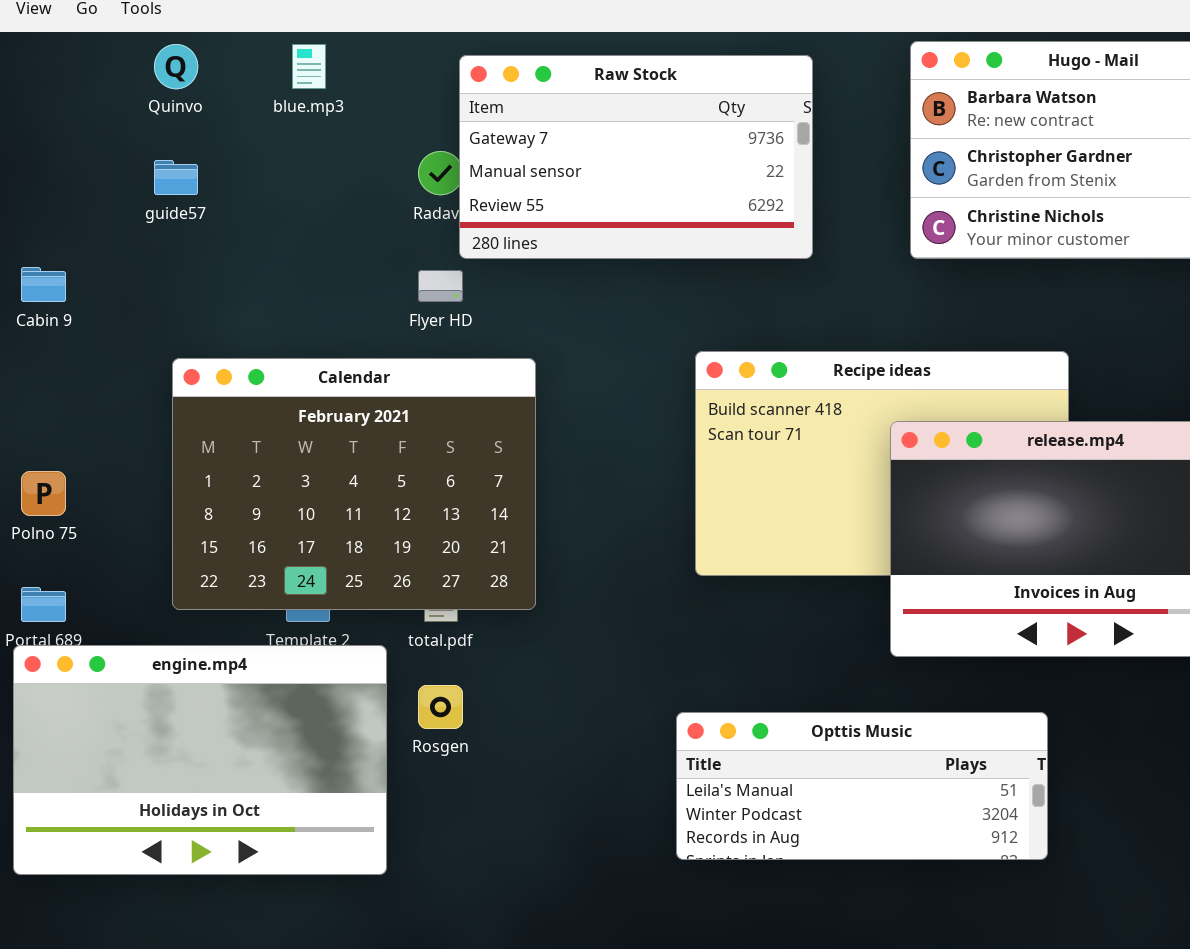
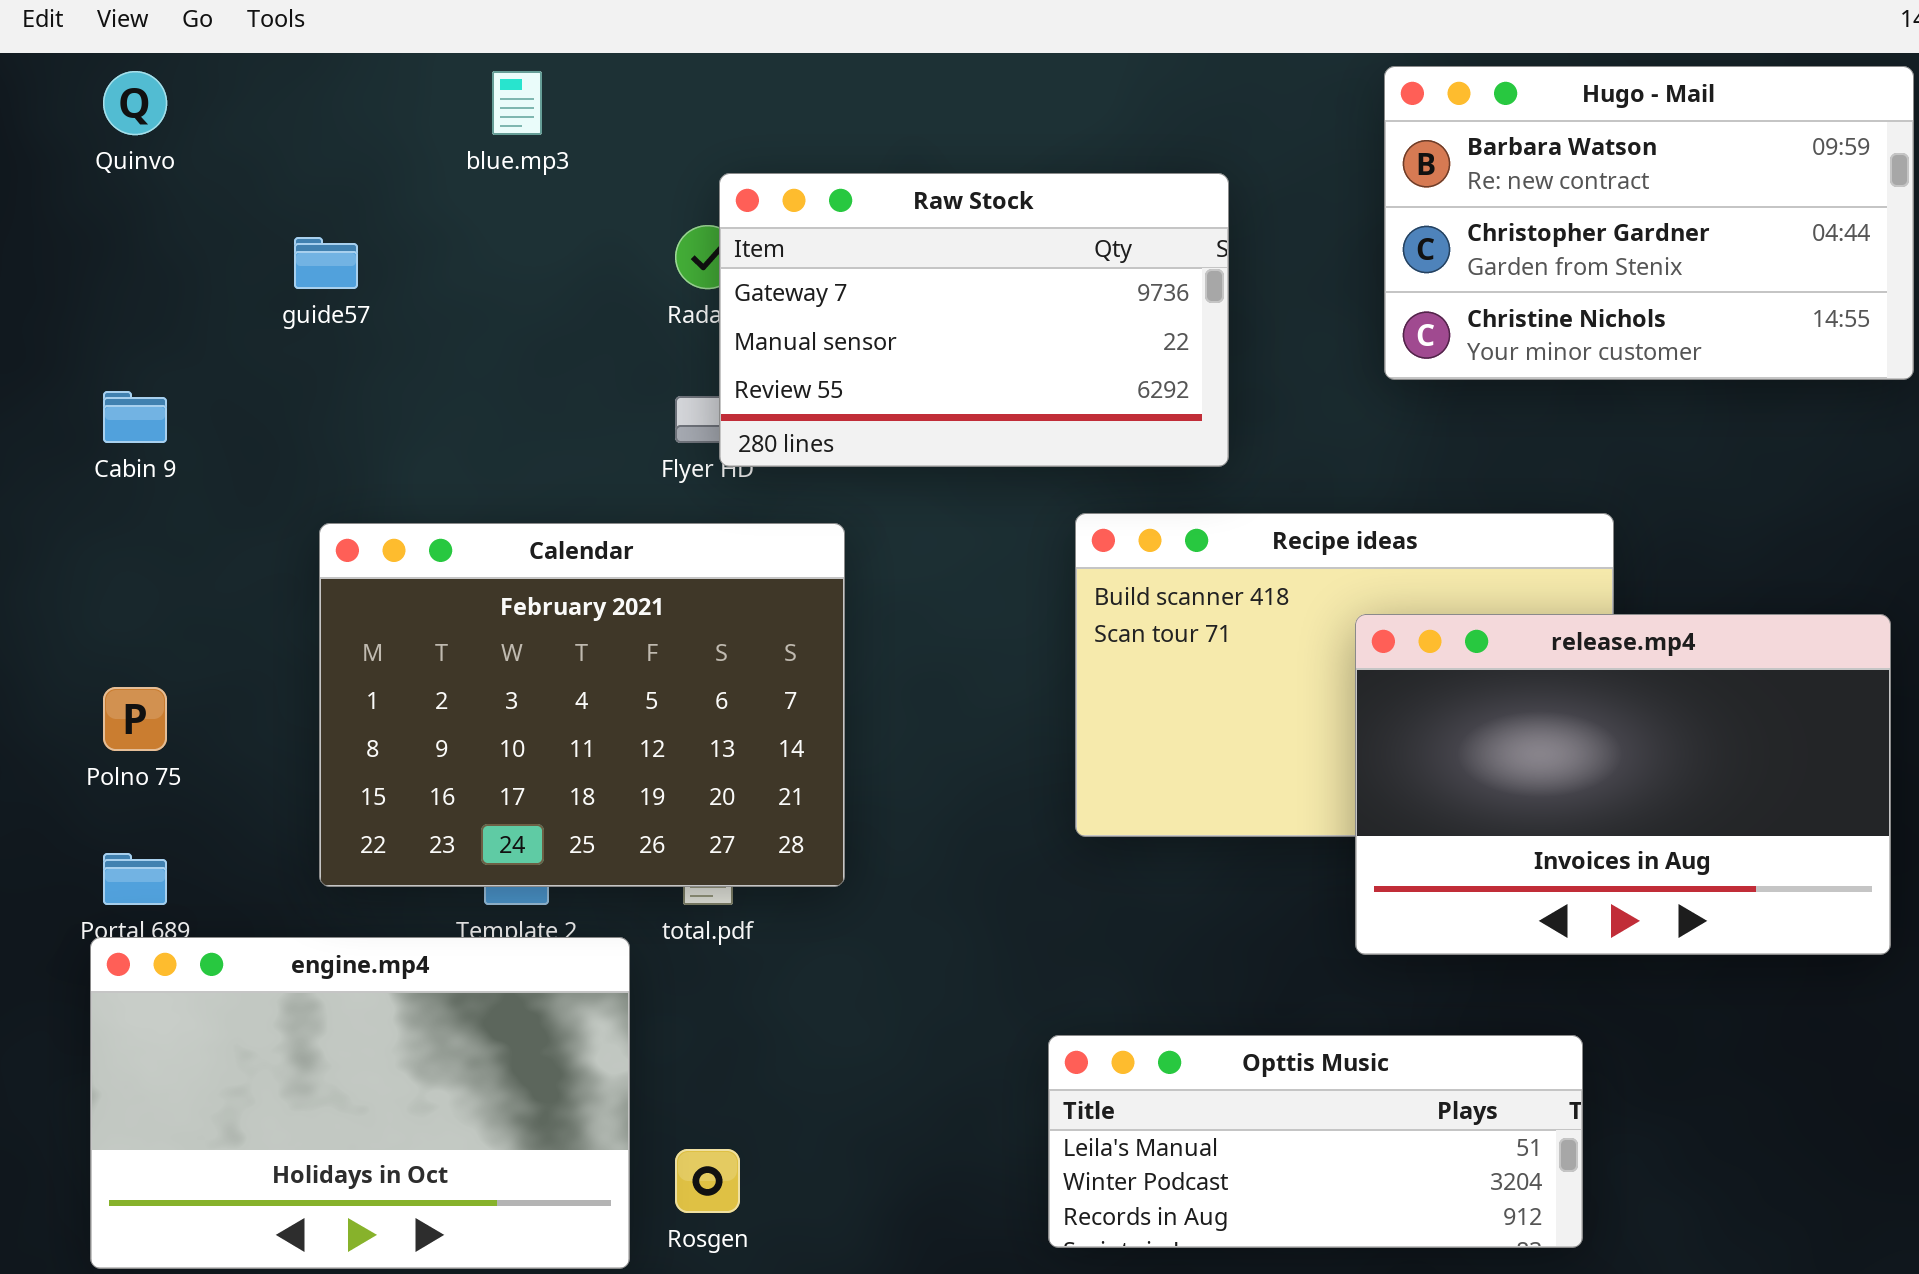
Quinvo: [154,44,198,89] -> [103,71,167,135], moved
Raw Stock: [459,55,813,259] -> [719,173,1229,467], moved
Rosgen: [418,685,463,729] -> [675,1149,740,1213], moved

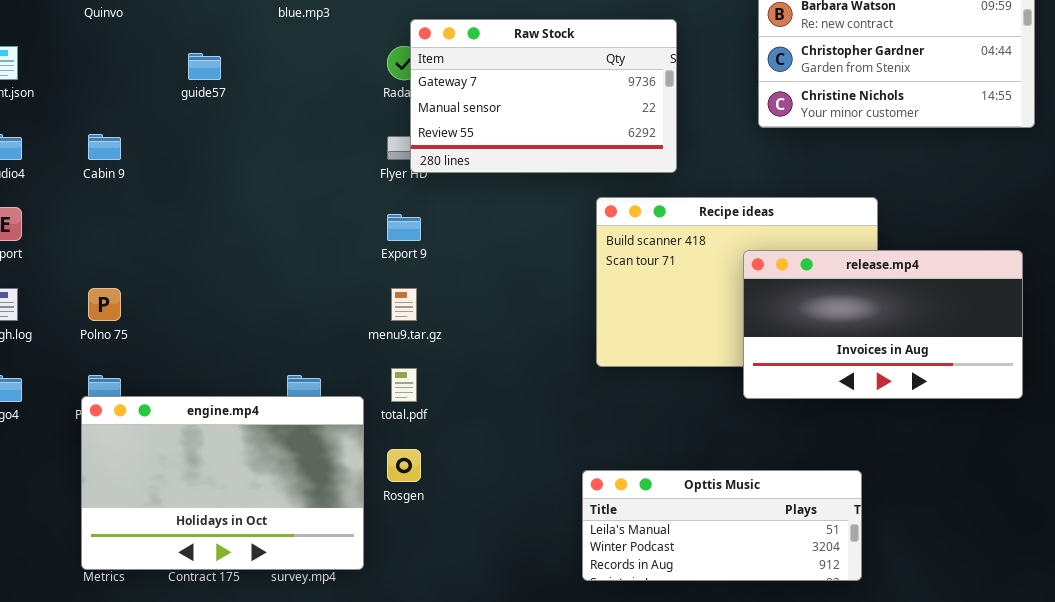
Calendar: [319,523,845,887] -> none, closed
release.mp4: [1355,614,1891,955] -> [743,250,1023,399], resized
engine.mp4: [90,937,630,1269] -> [81,396,364,570], moved
Rosgen: [675,1149,740,1213] -> [387,449,421,482], moved

